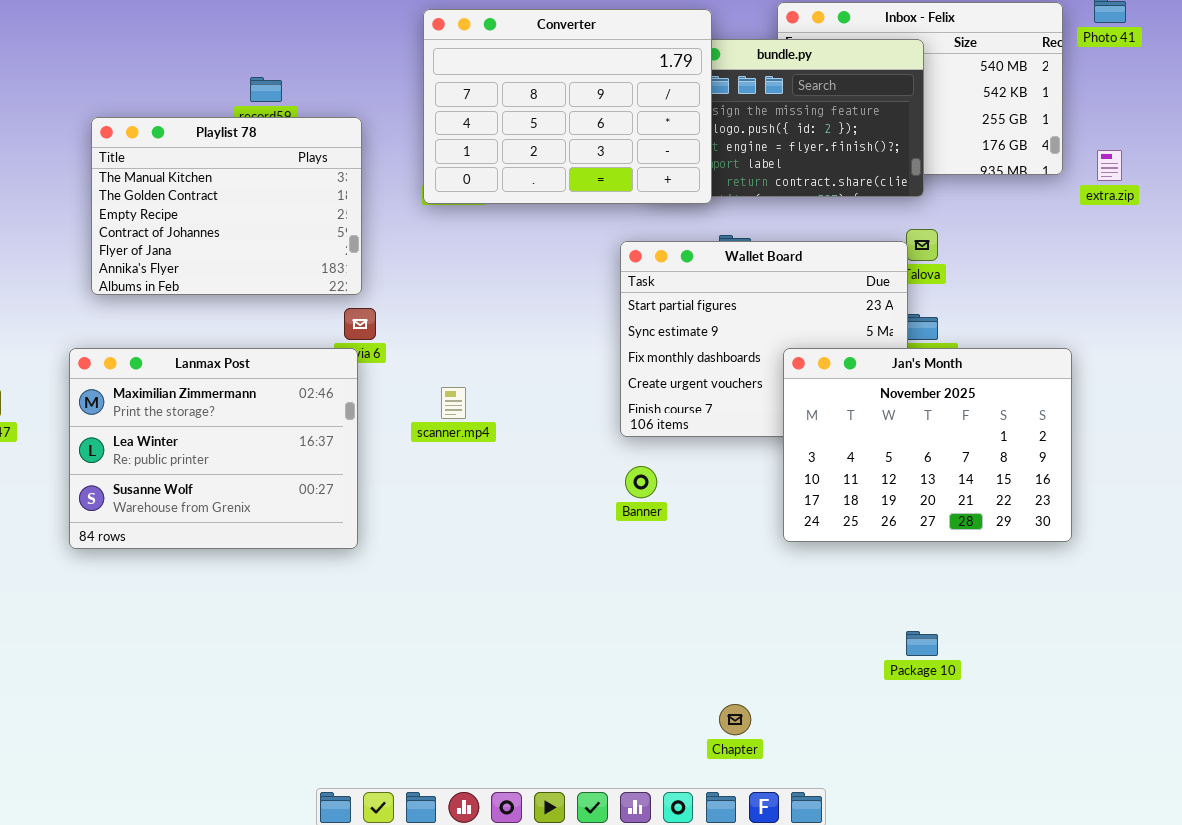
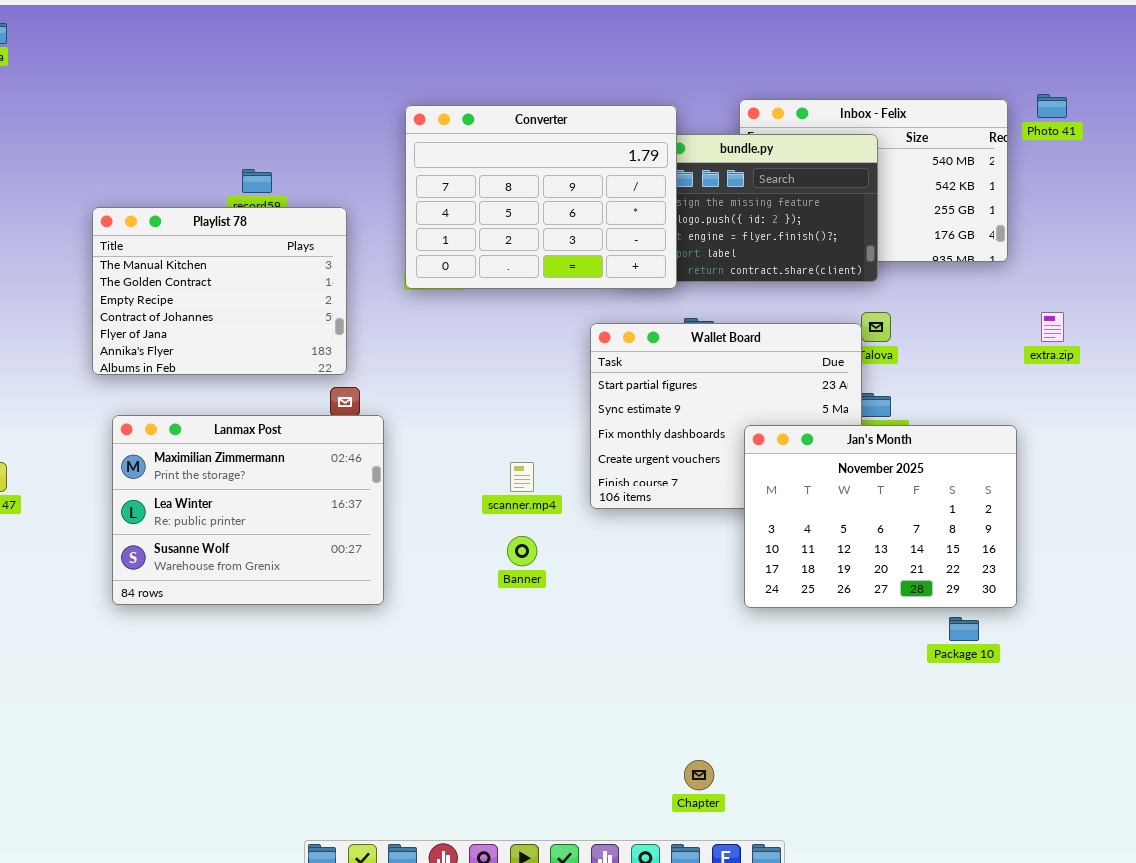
extra.zip: [1097,150,1122,181] -> [1041,312,1064,342], moved
Lanmax Post: [69,348,358,549] -> [112,415,384,605], moved
scanner.mp4: [441,387,466,419] -> [510,462,534,492], moved
Banner: [625,466,657,498] -> [507,536,537,566], moved
Package 10: [906,631,938,656] -> [949,617,979,641], moved

